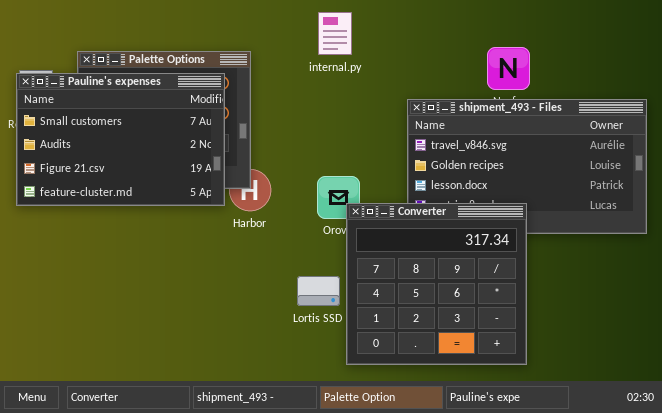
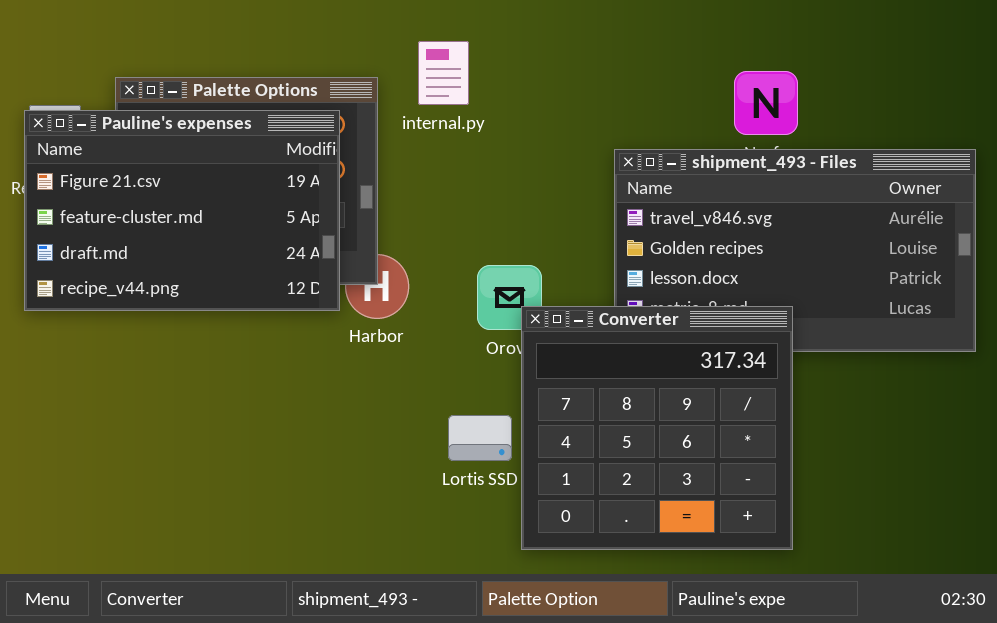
internal.py: [318,12,352,55] -> [418,41,469,105], moved
Pauline's expenses: [16,73,225,206] -> [24,110,340,311], scrolled down 2 rows

